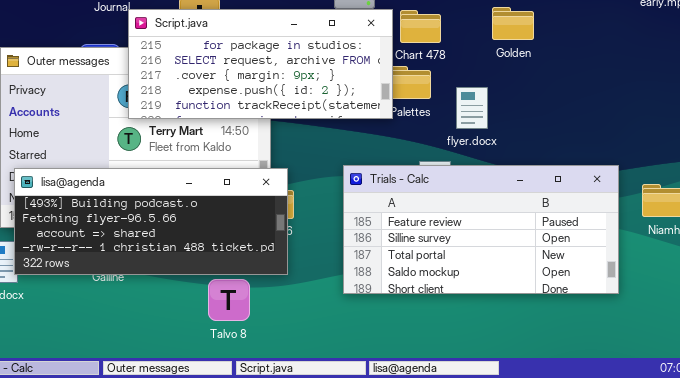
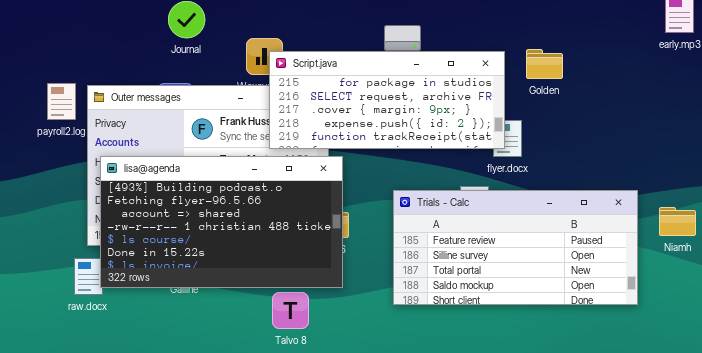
Script.java: [128,9,393,119] -> [269,51,505,149], moved
lisa@agenda: [14,168,288,275] -> [100,156,343,288], resized

